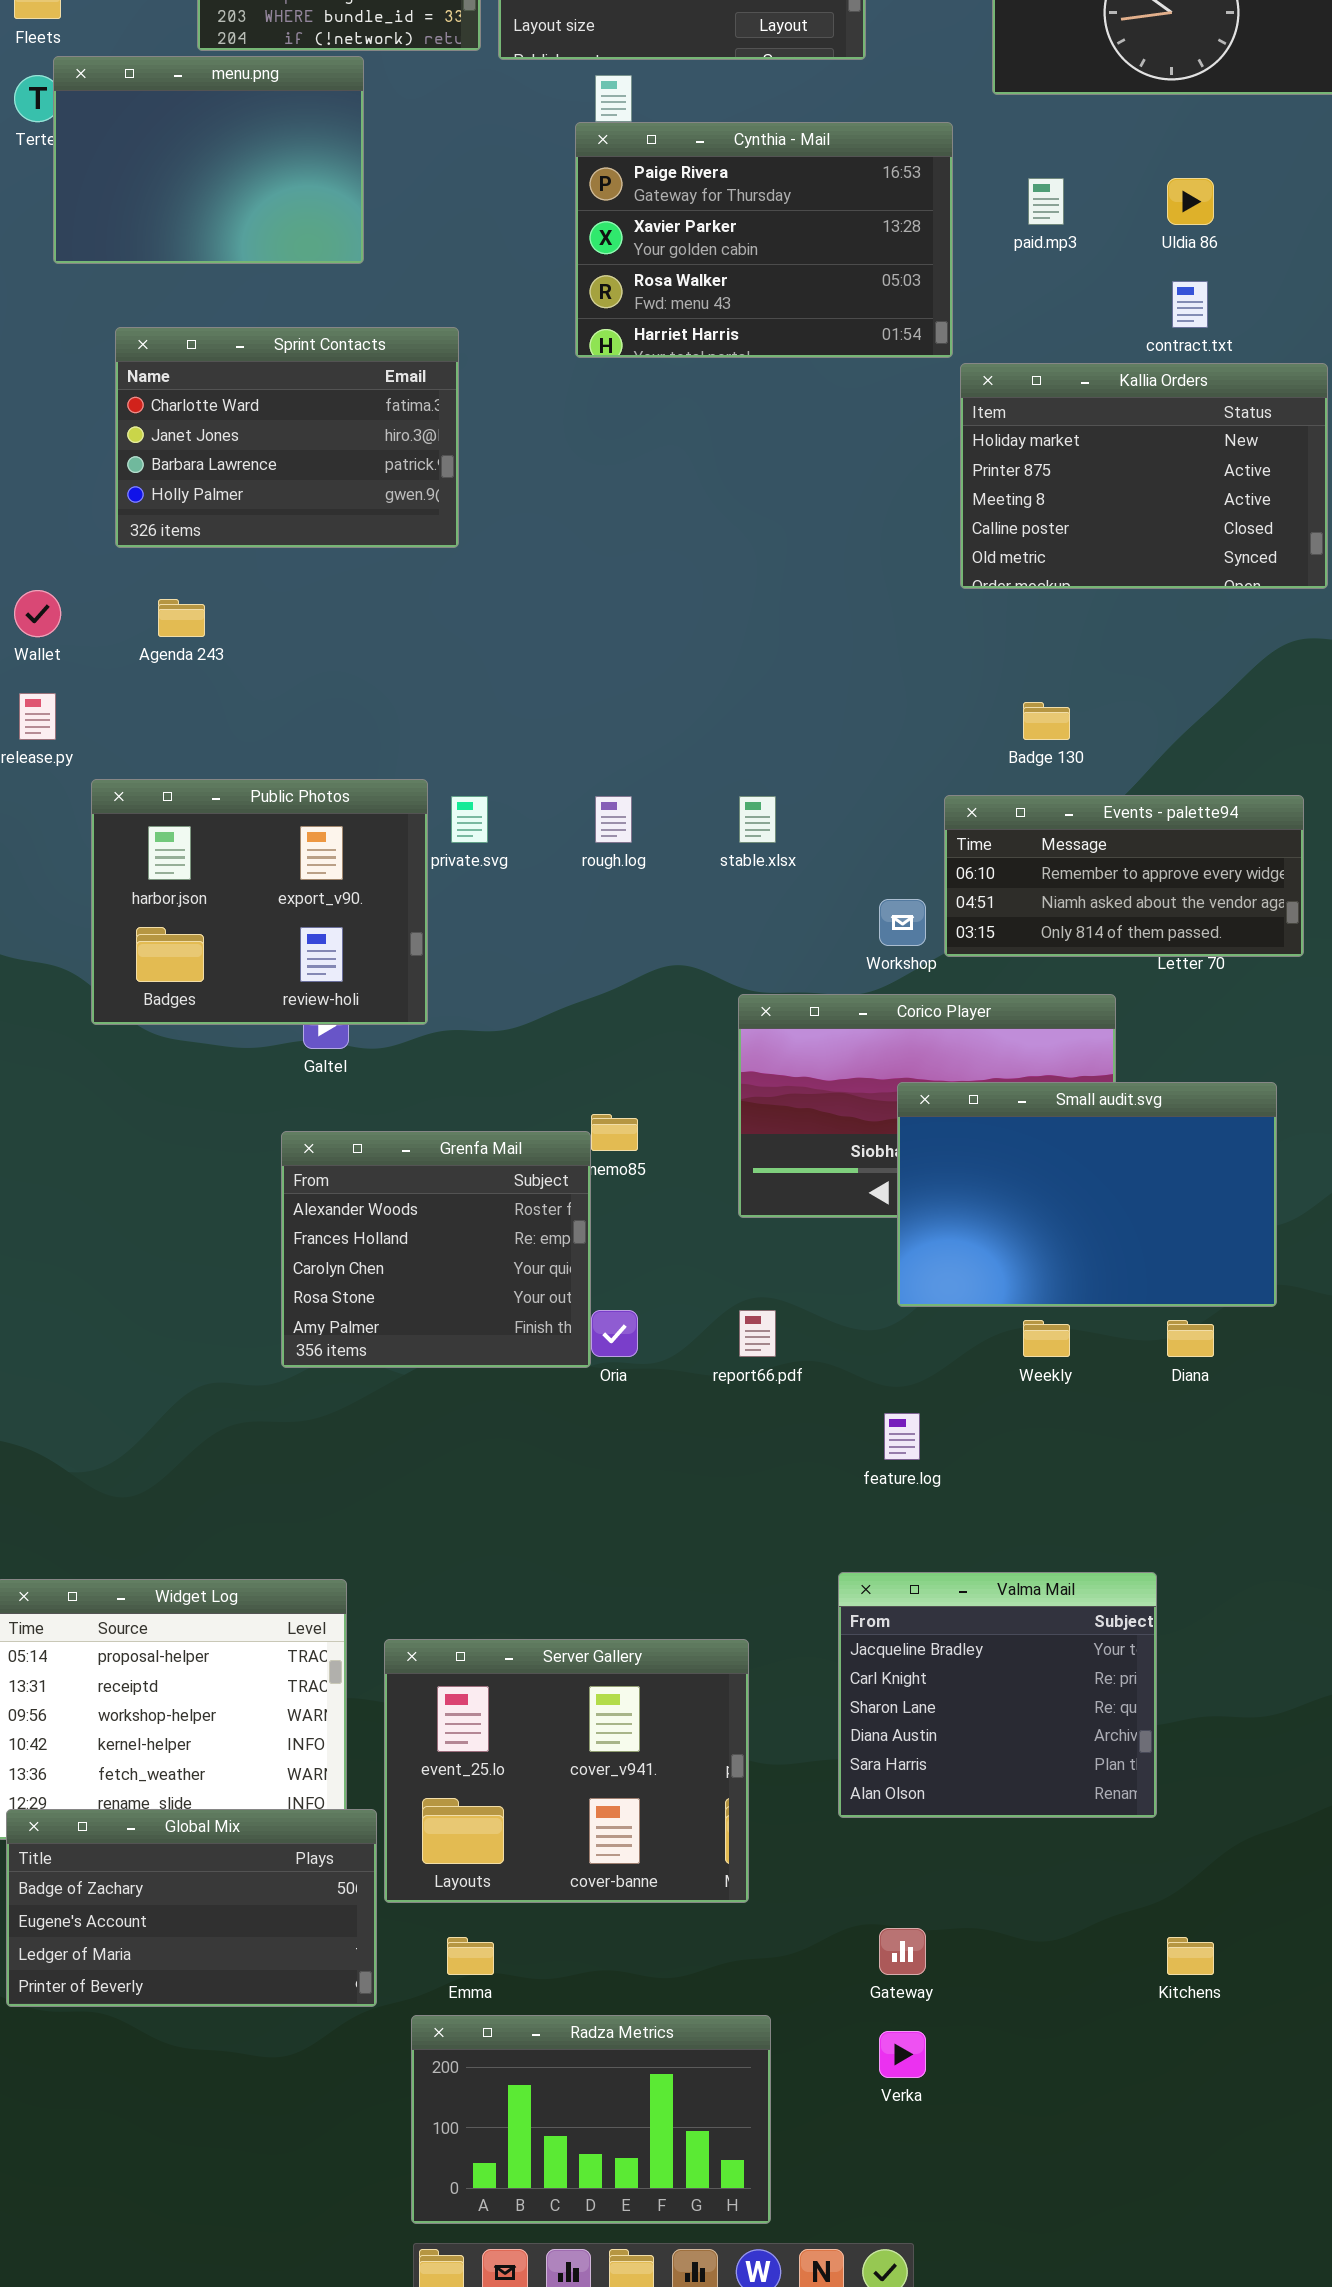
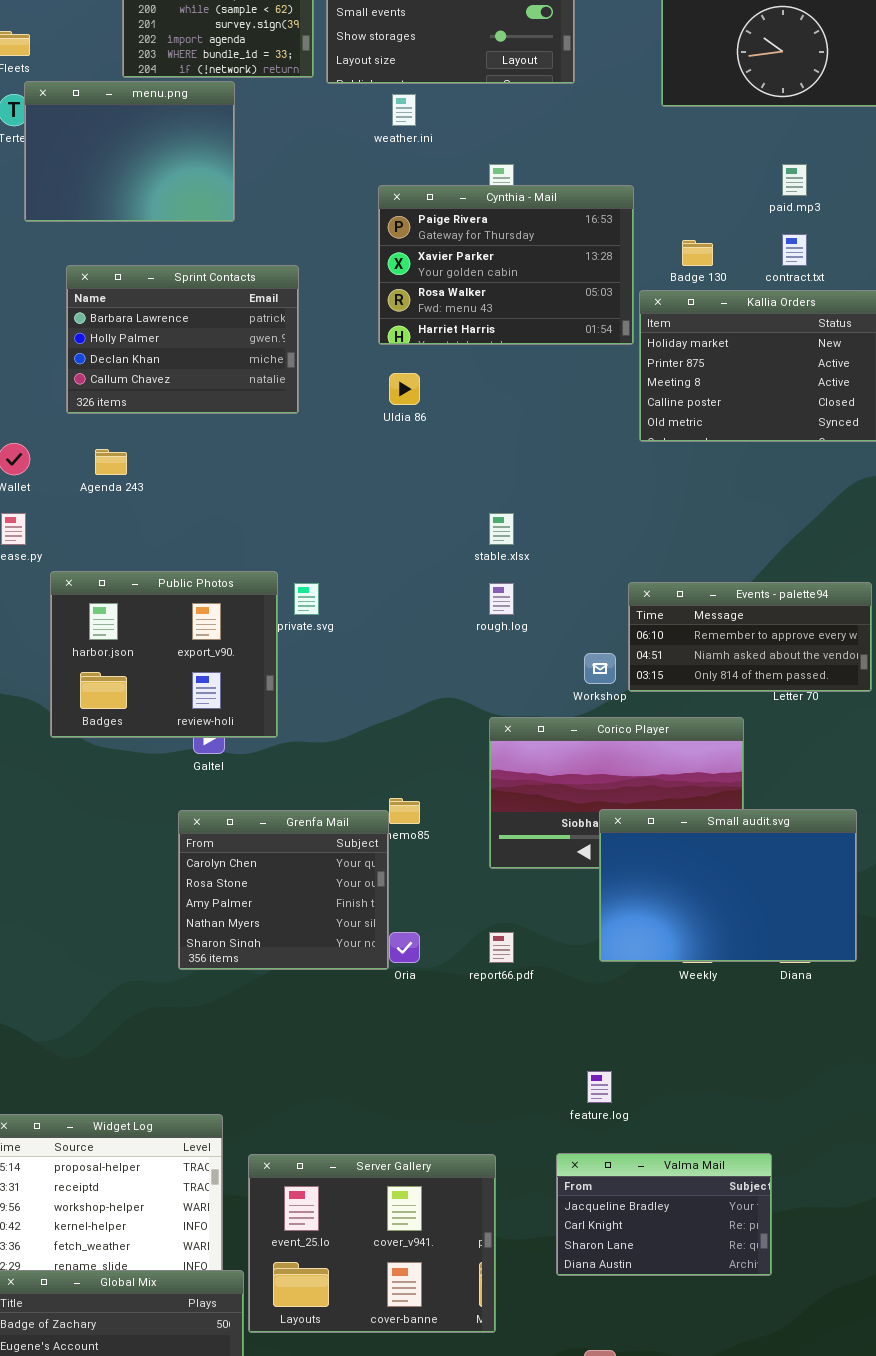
Cynthia - Mail: [575,122,953,358] -> [378,185,634,345], moved
paid.mp3: [1028,178,1064,225] -> [782,164,807,196], moved
Uldia 86: [1167,178,1214,225] -> [389,373,420,405], moved
Sprint Contacts: [115,327,459,548] -> [66,265,299,414], scrolled down 2 rows
Badge 130: [1023,702,1070,740] -> [682,240,713,266], moved
rough.log: [595,796,632,843] -> [489,583,514,615], moved
stable.xlsx: [739,796,776,843] -> [489,513,514,545], moved
Small audit.svg: [897,1082,1277,1307] -> [599,809,857,962], moved
Grenfa Mail: [281,1131,591,1368] -> [178,810,389,970], scrolled down 2 rows
feature.log: [884,1413,920,1460] -> [587,1071,612,1103], moved
Valma Mail: [838,1572,1157,1818] -> [556,1153,772,1276], resized

